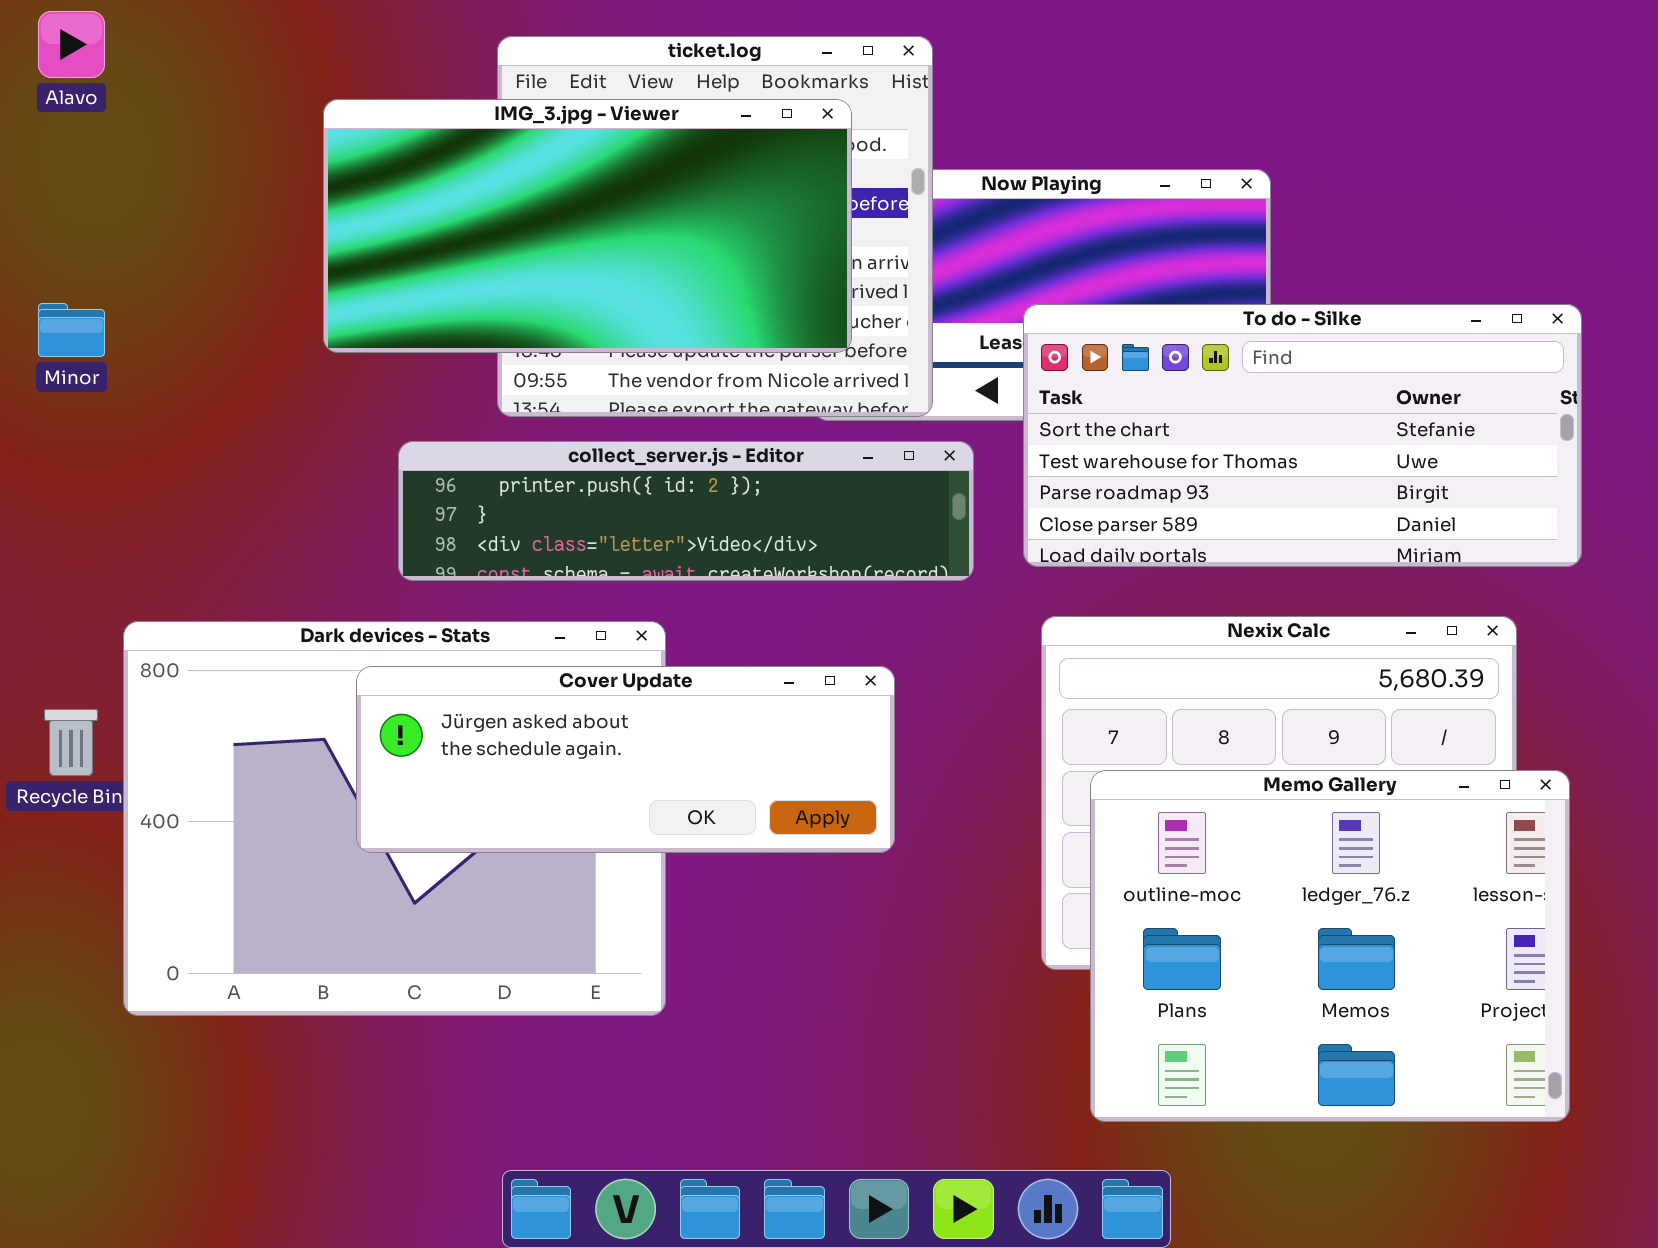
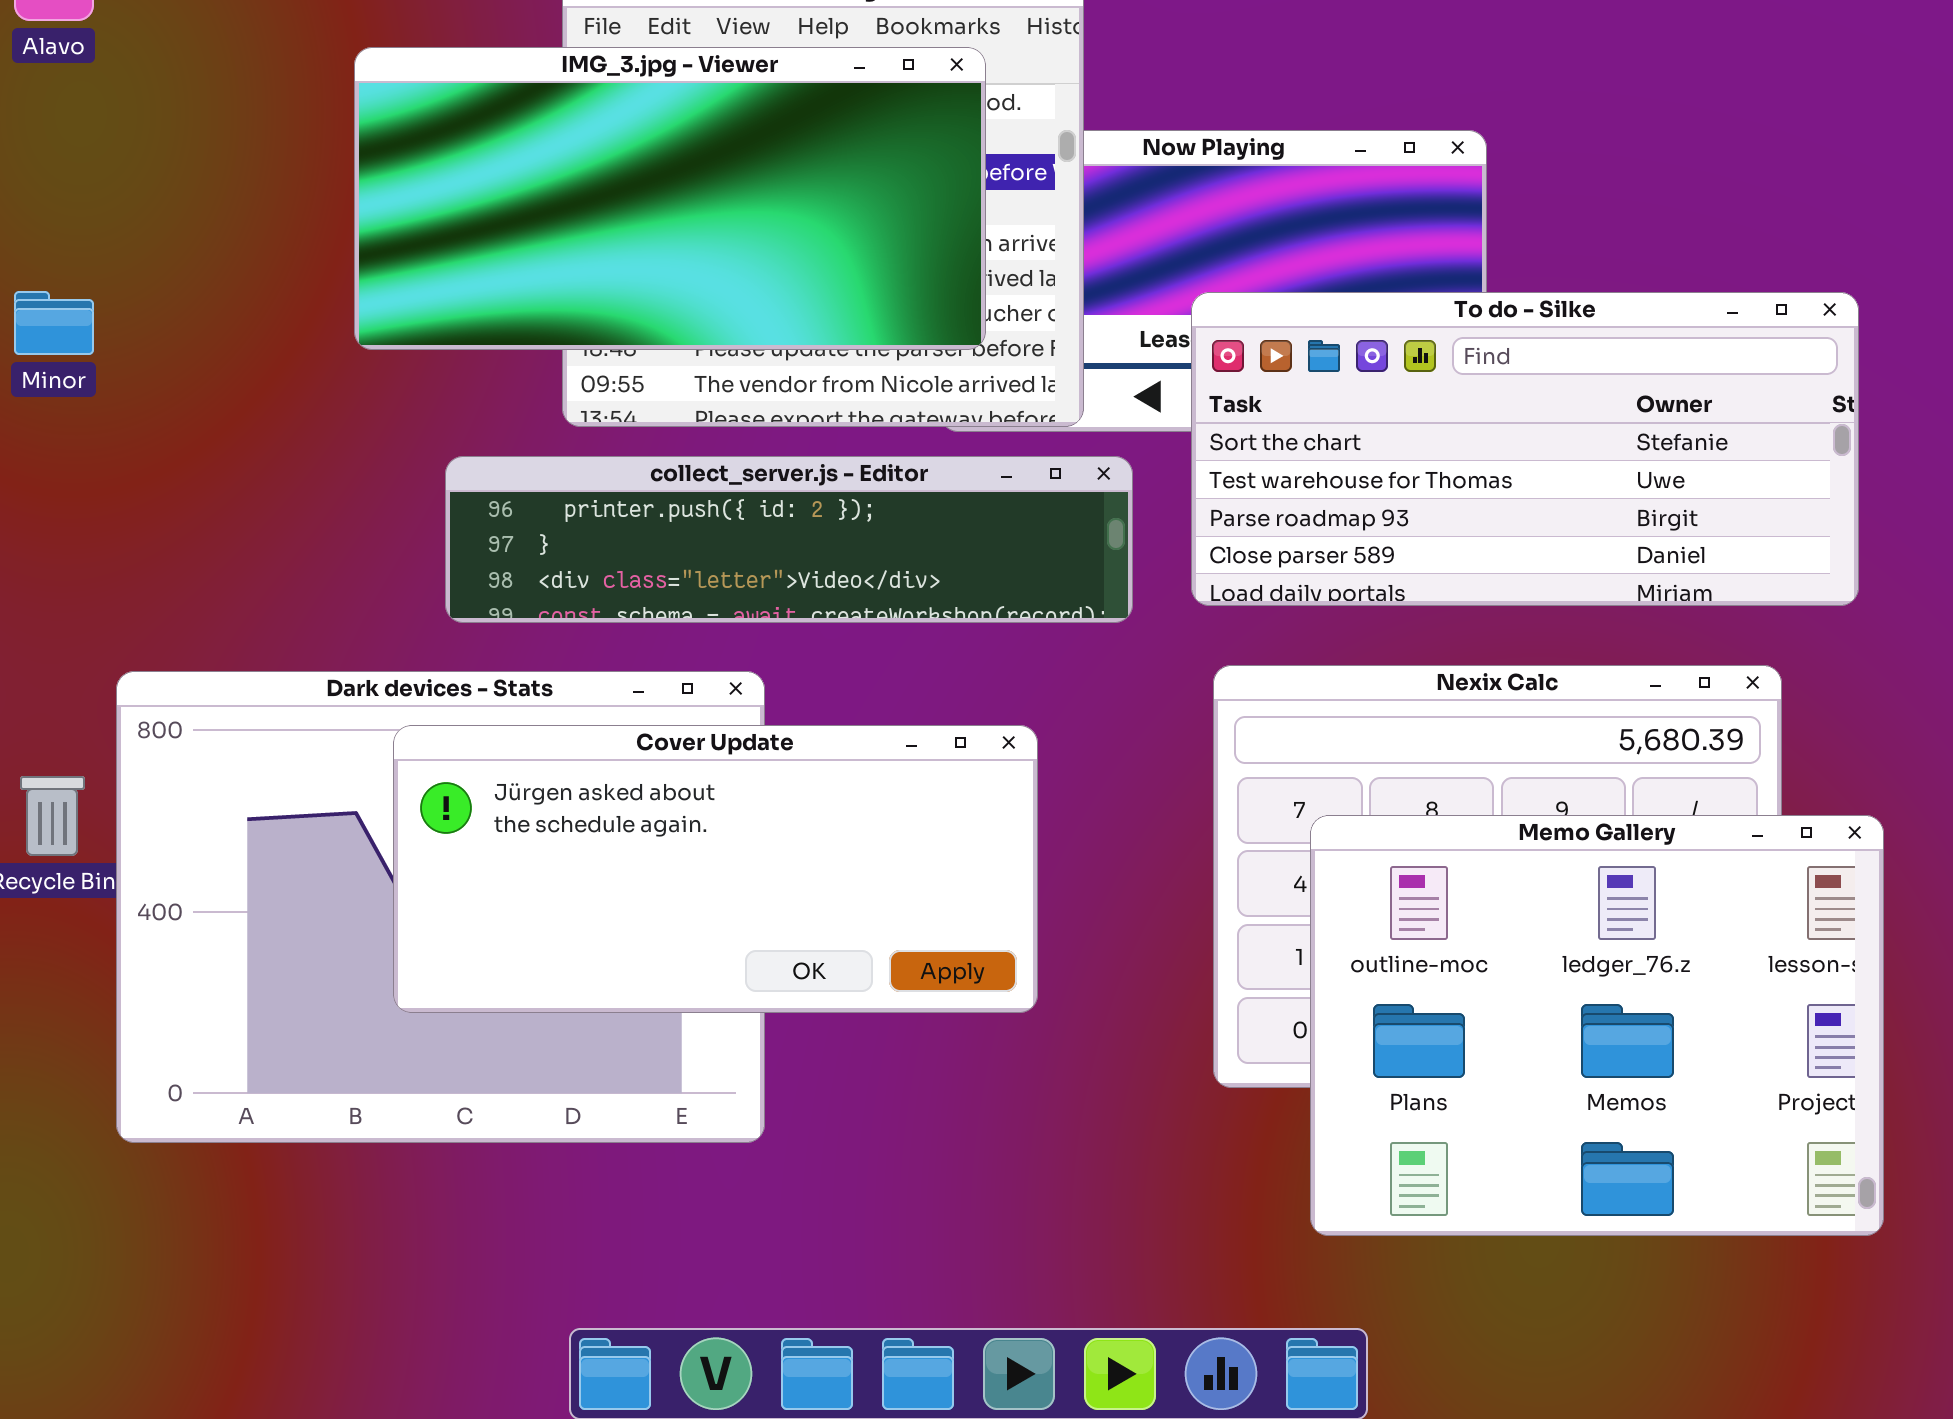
Cover Update: [356,666,895,853] -> [393,725,1038,1013], resized
Memo Gallery: [1090,770,1570,1122] -> [1310,815,1884,1236], moved

